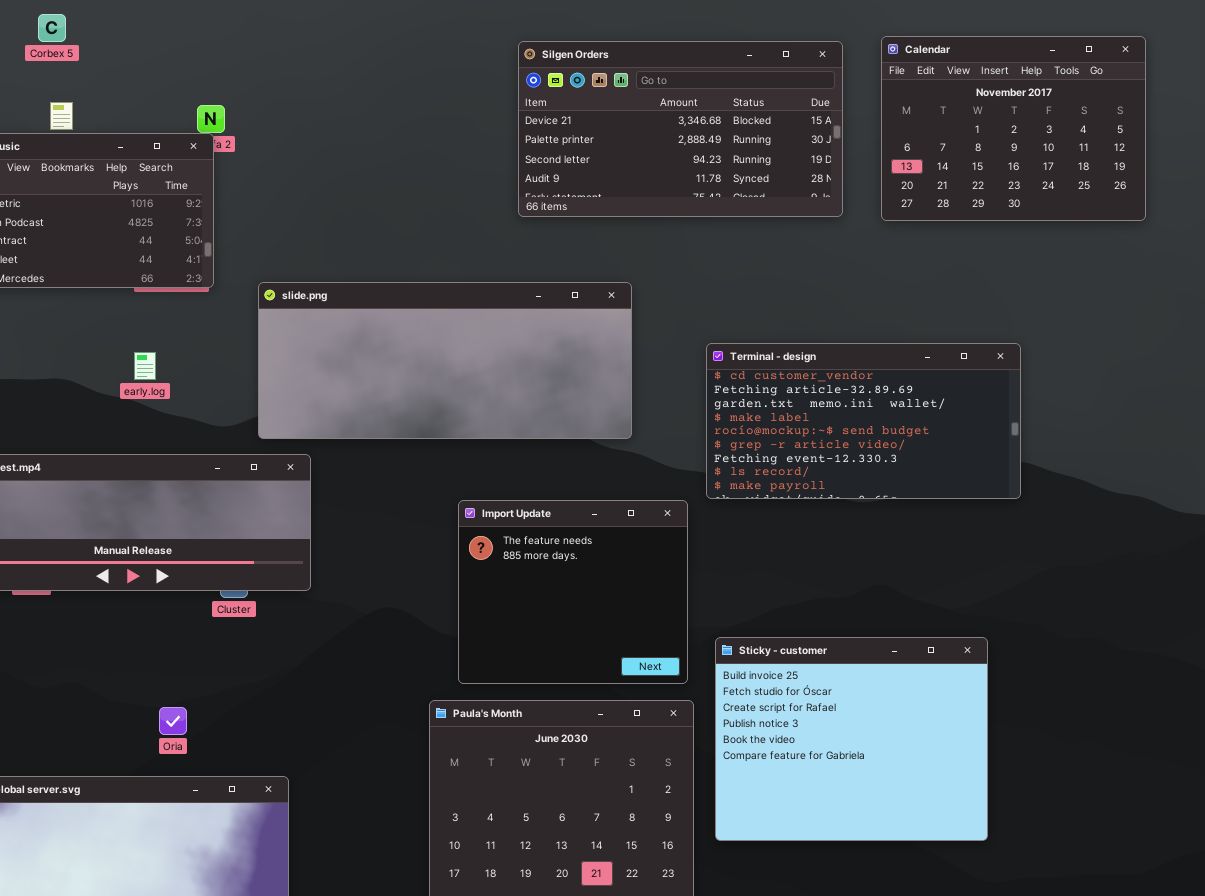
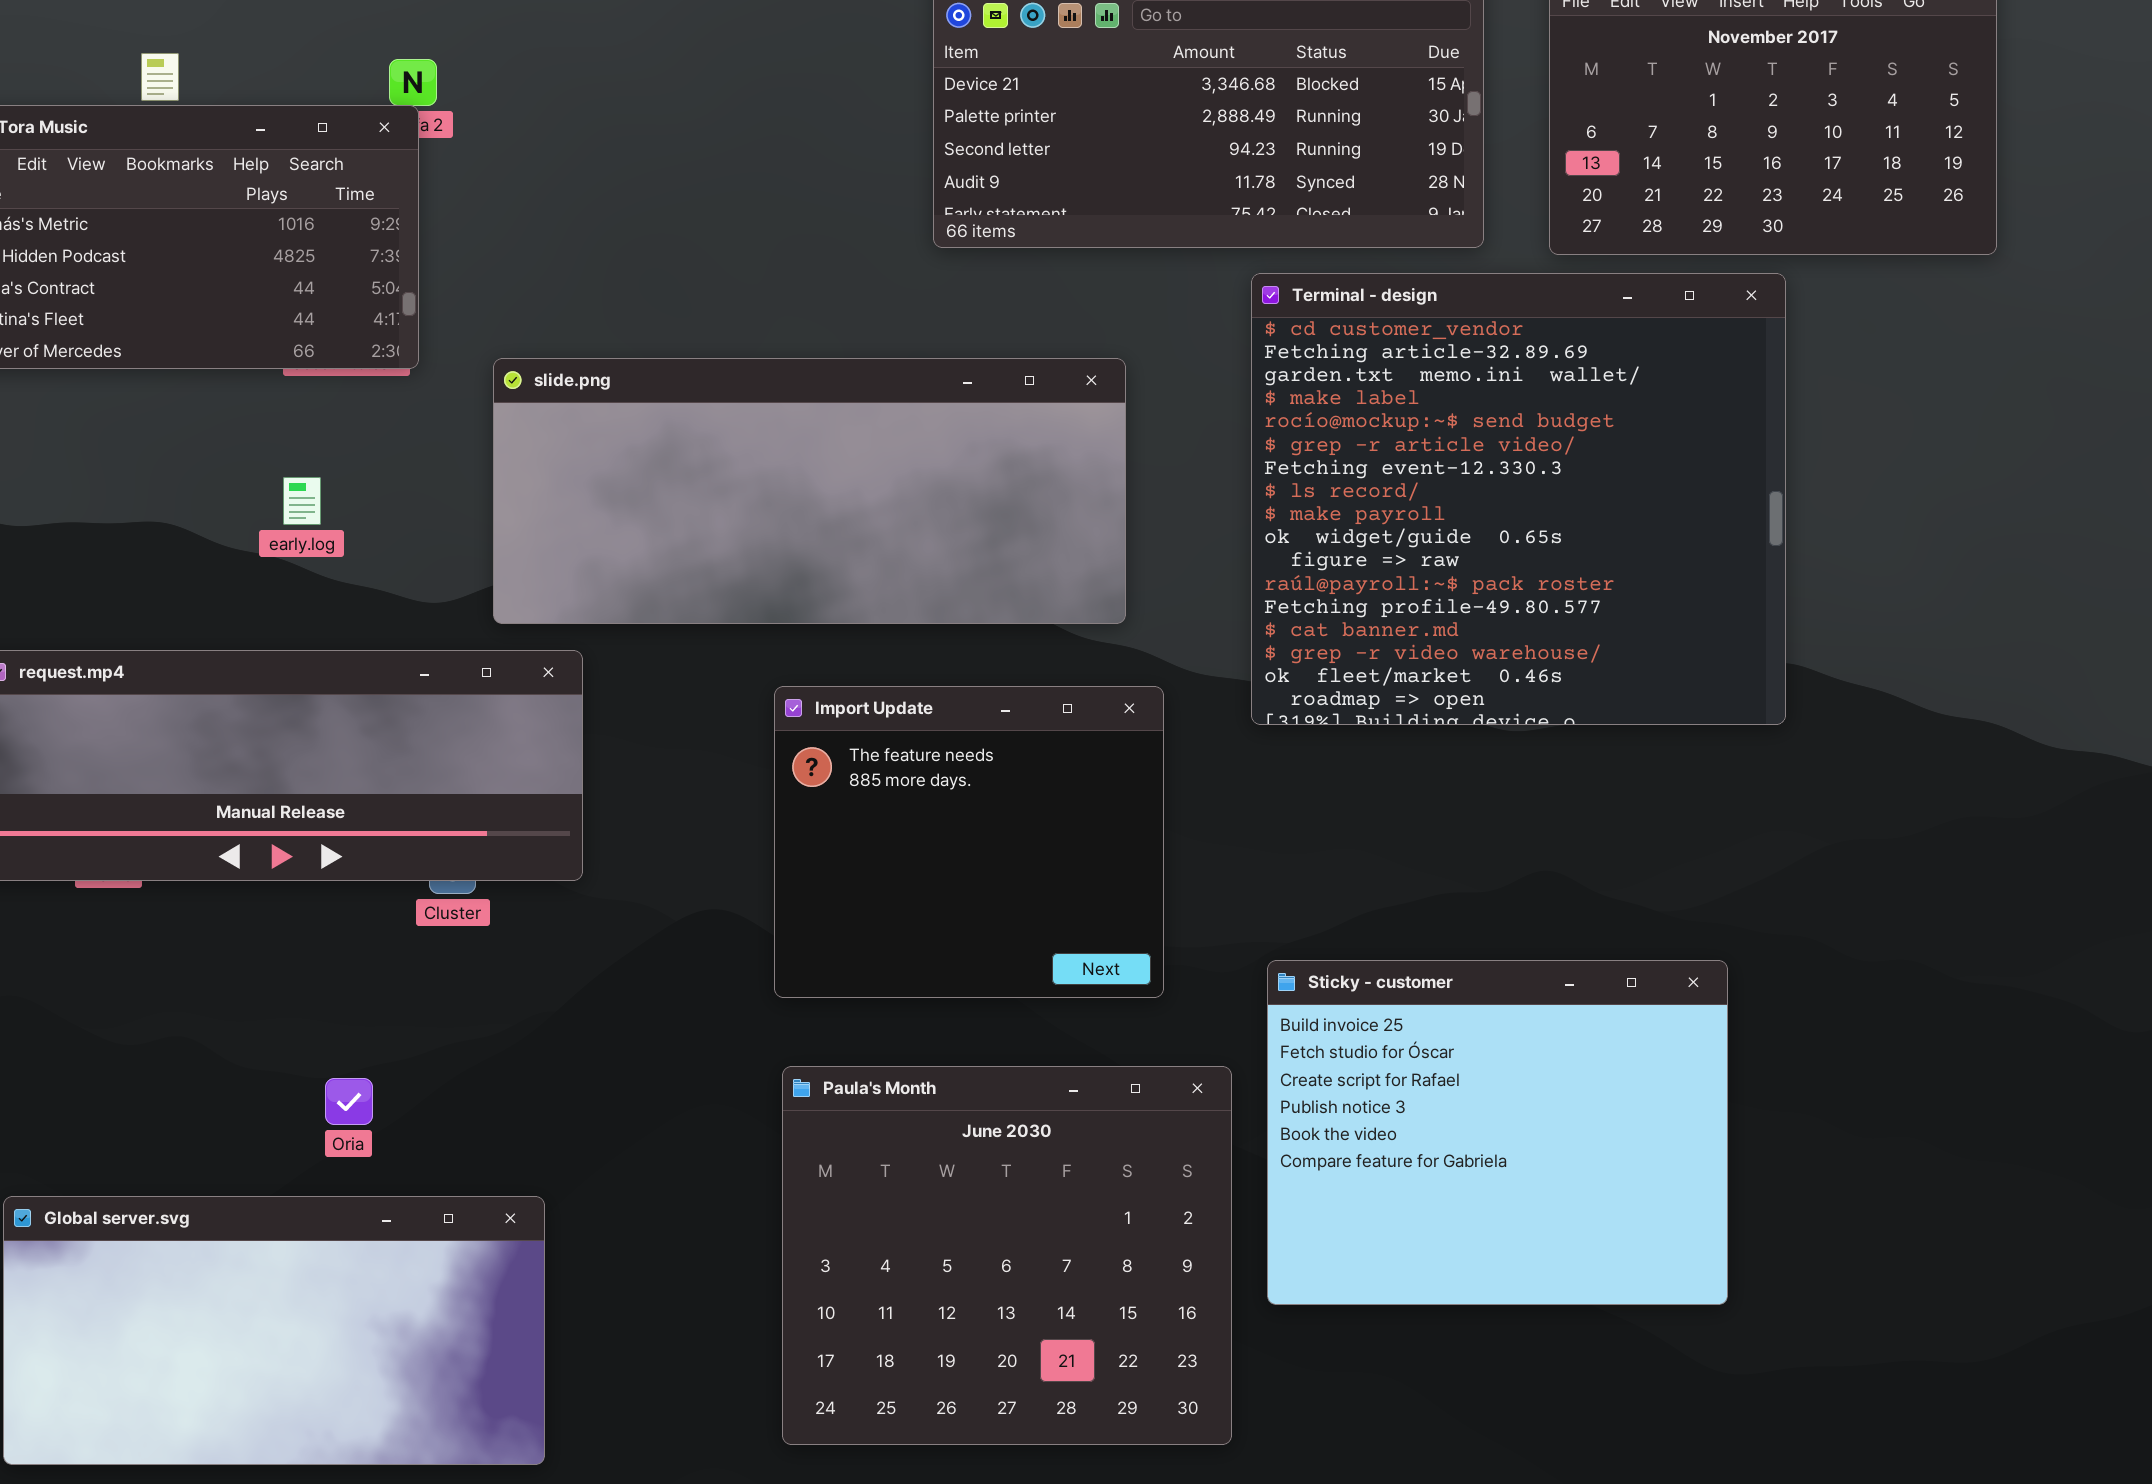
Terminal - design: [706,343,1021,499] -> [1251,273,1786,725], resized
Import Update: [458,500,688,684] -> [774,686,1164,998], moved

